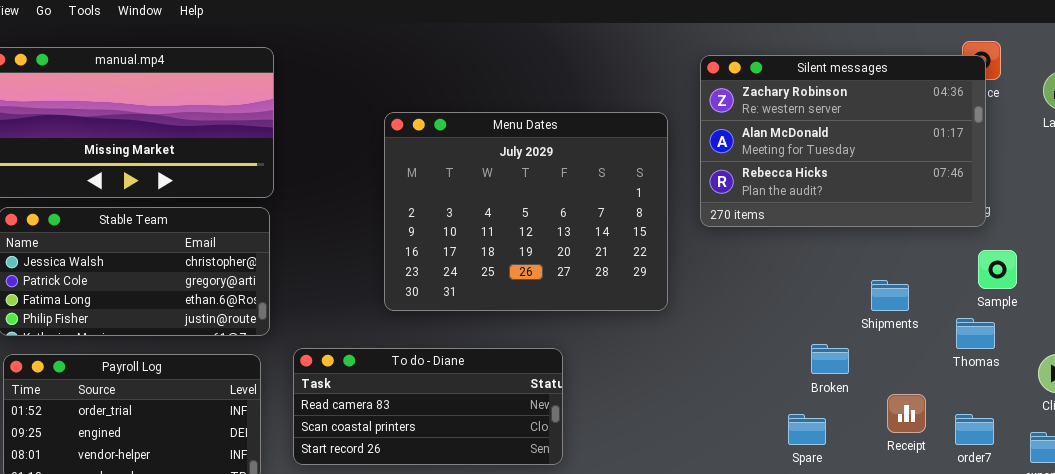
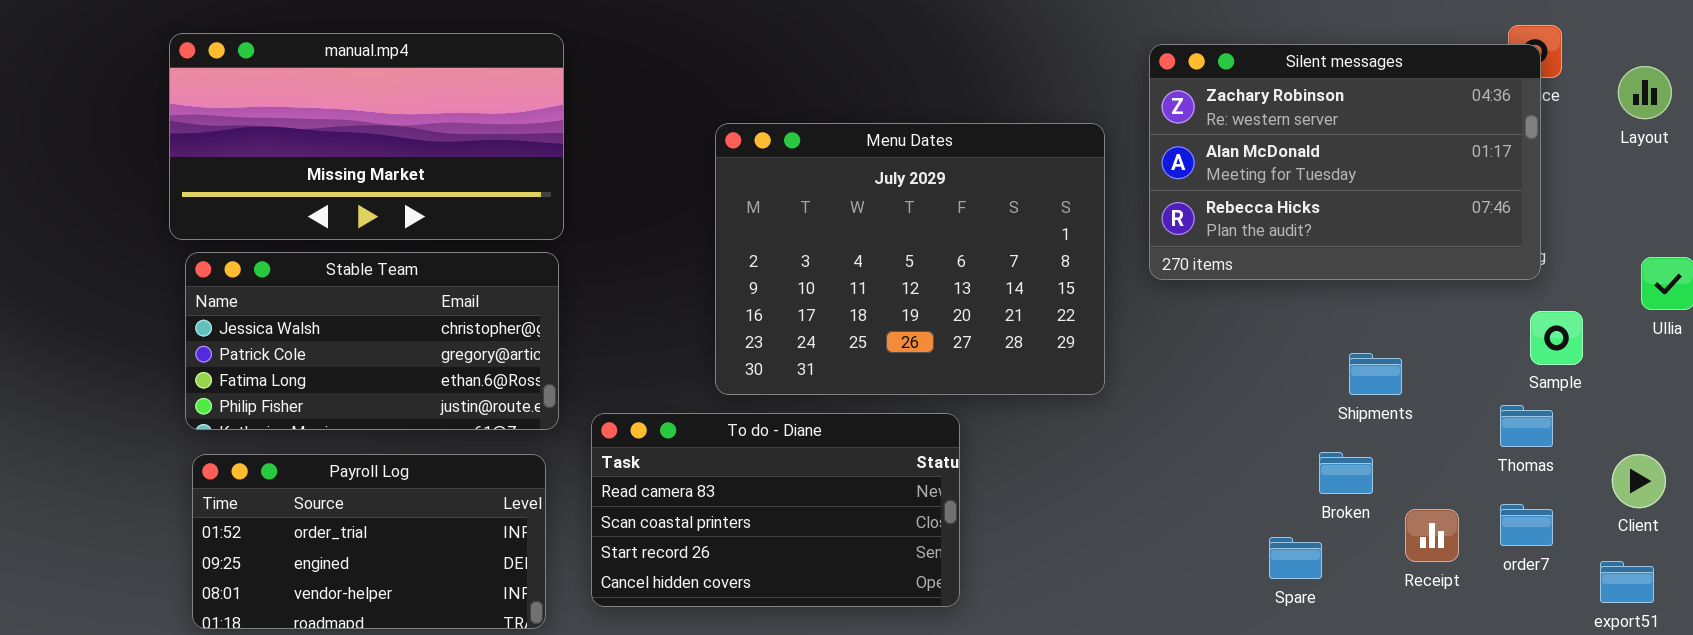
Shipments: [871,280,909,311] -> [1349,353,1402,395], moved
Broken: [811,344,849,374] -> [1319,452,1373,494], moved
To do - Diane: [293,348,563,465] -> [591,413,960,607], resized
order7: [955,414,994,445] -> [1500,504,1553,546], moved

